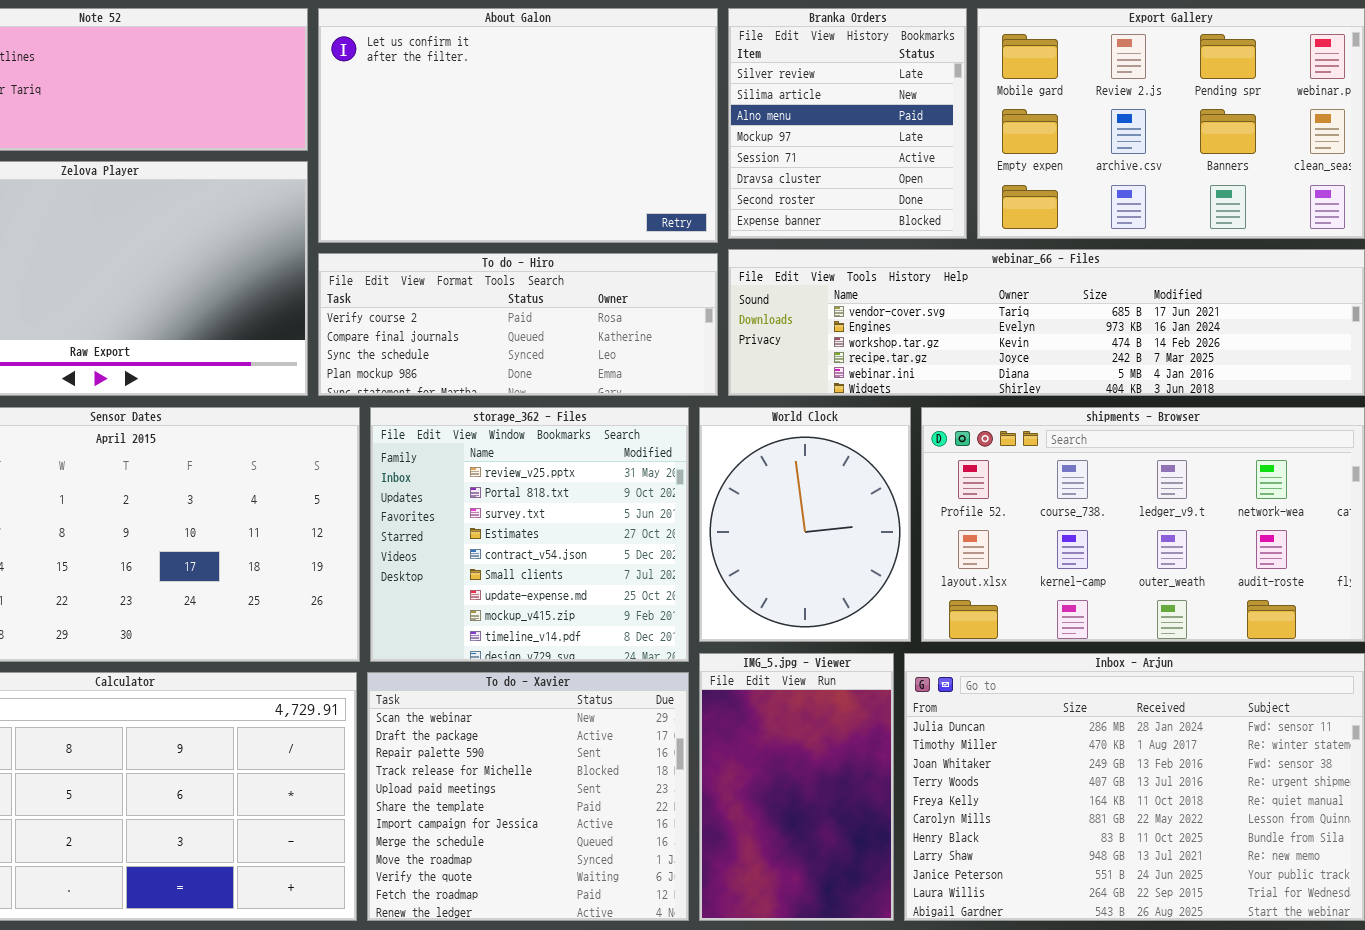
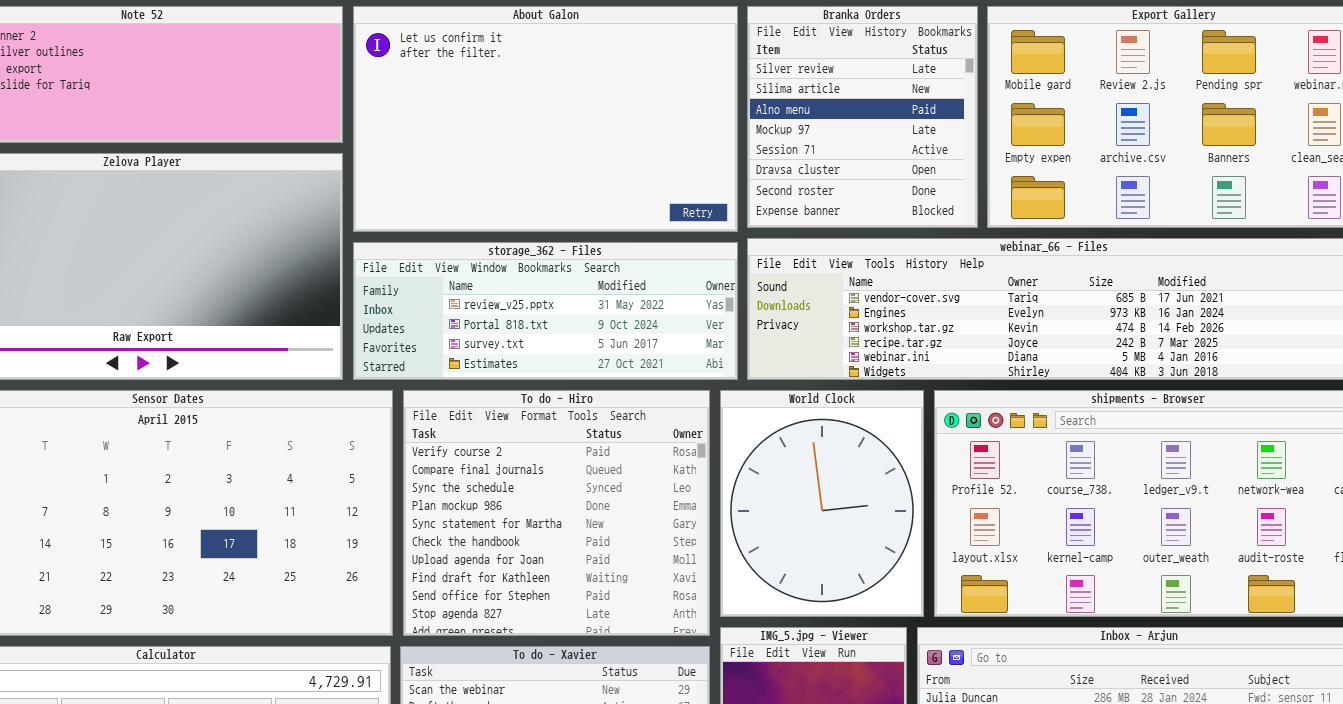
To do - Hiro: [318,253,718,396] -> [403,390,710,636], moved, resized
storage_362 - Files: [370,407,689,662] -> [353,242,738,380], moved, resized

